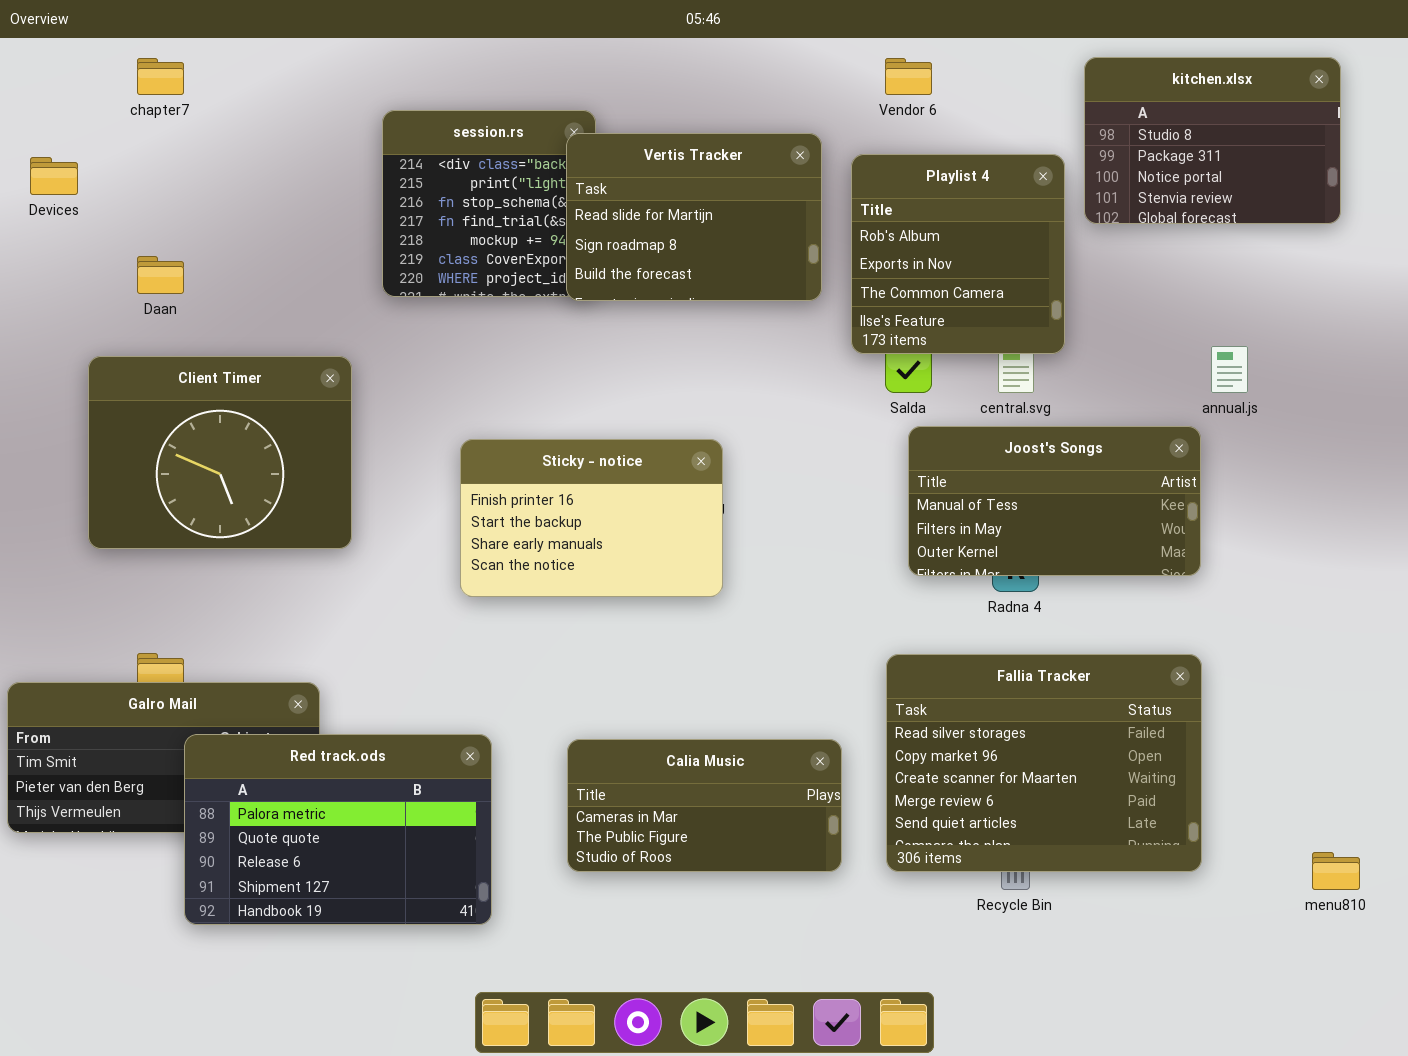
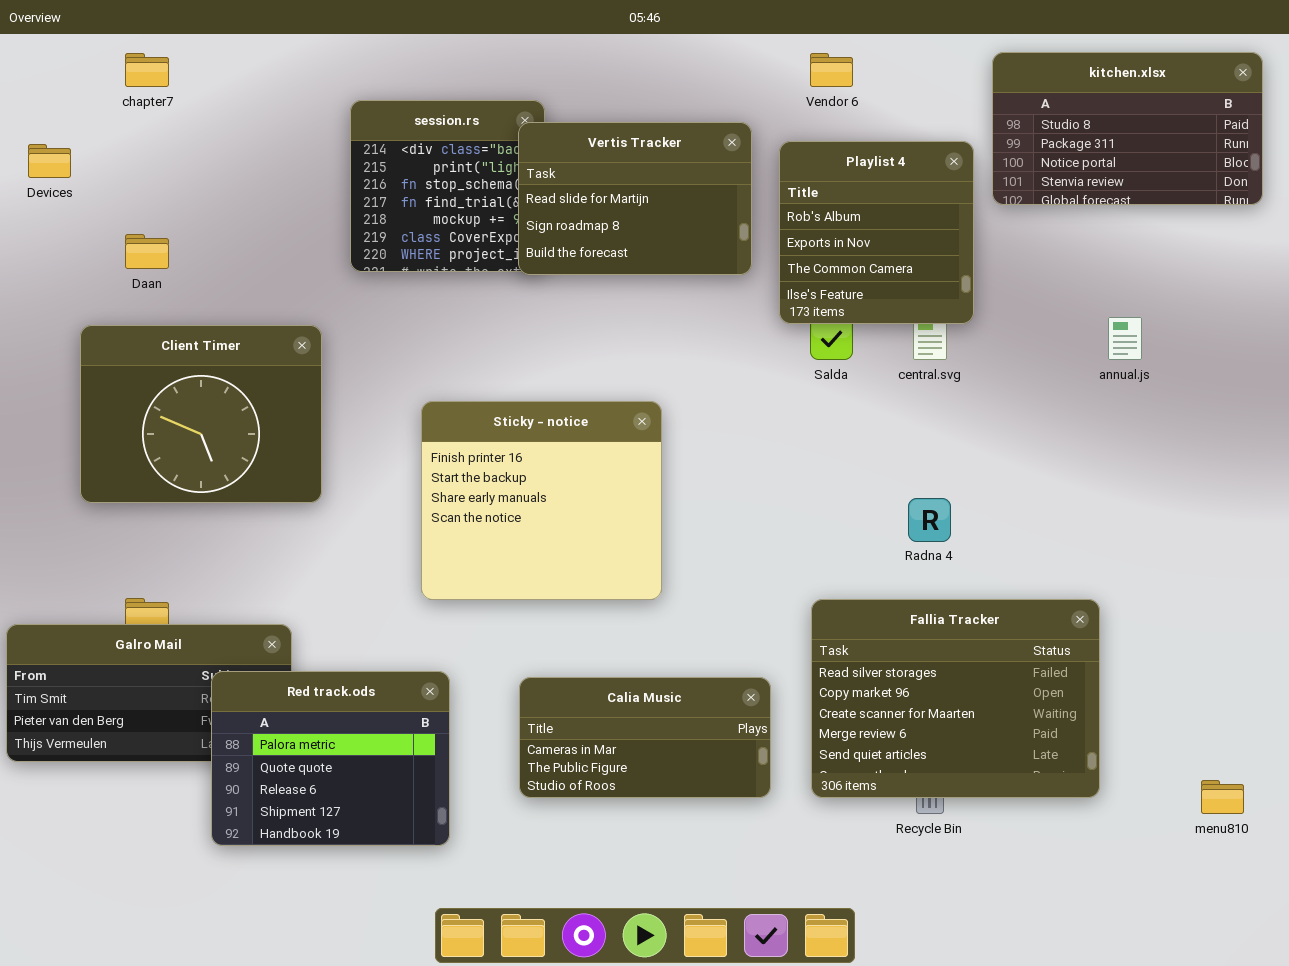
kitchen.xlsx: [1084,57,1341,224] -> [992,52,1263,205], resized
Joost's Songs: [908,426,1201,576] -> none, closed
Sticky - notice: [460,439,723,597] -> [421,401,662,600], resized
Red track.ods: [184,734,492,925] -> [211,671,450,846], resized

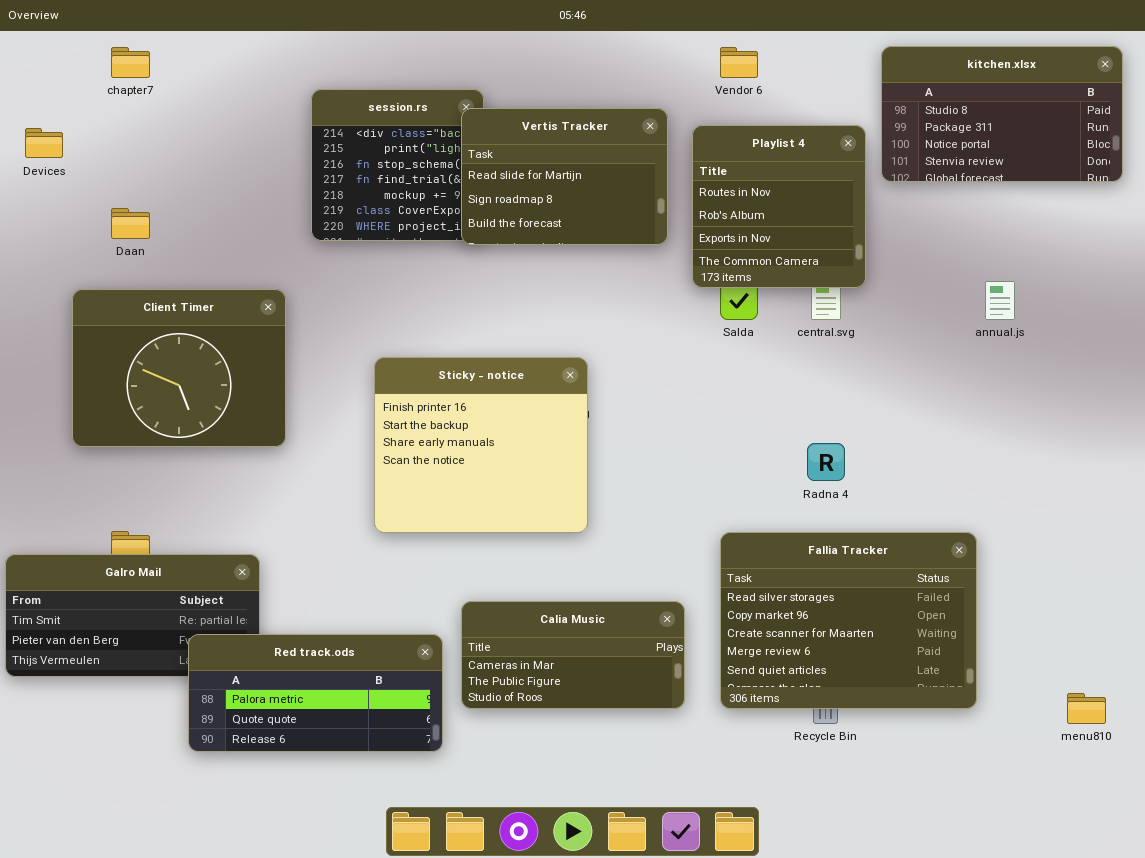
Playlist 4: [779,141,974,324] -> [692,125,866,288], scrolled up 1 row
Red track.ods: [211,671,450,846] -> [188,634,443,752], resized

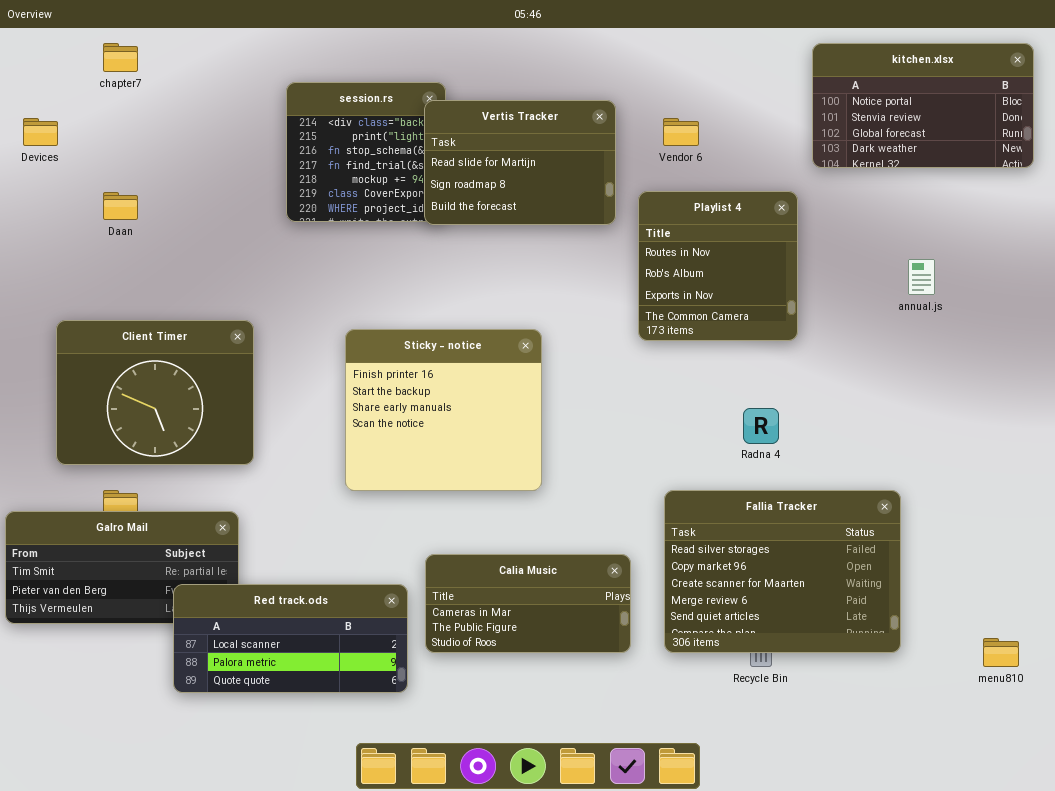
kitchen.xlsx: [881,46,1123,182] -> [812,43,1034,168], scrolled down 2 rows
Vendor 6: [720,47,758,78] -> [663,118,699,146], moved
Playlist 4: [692,125,866,288] -> [638,191,798,341], moved
Client Timer: [72,289,286,447] -> [56,320,254,465], moved
Red track.ods: [188,634,443,752] -> [173,584,408,693], scrolled up 1 row

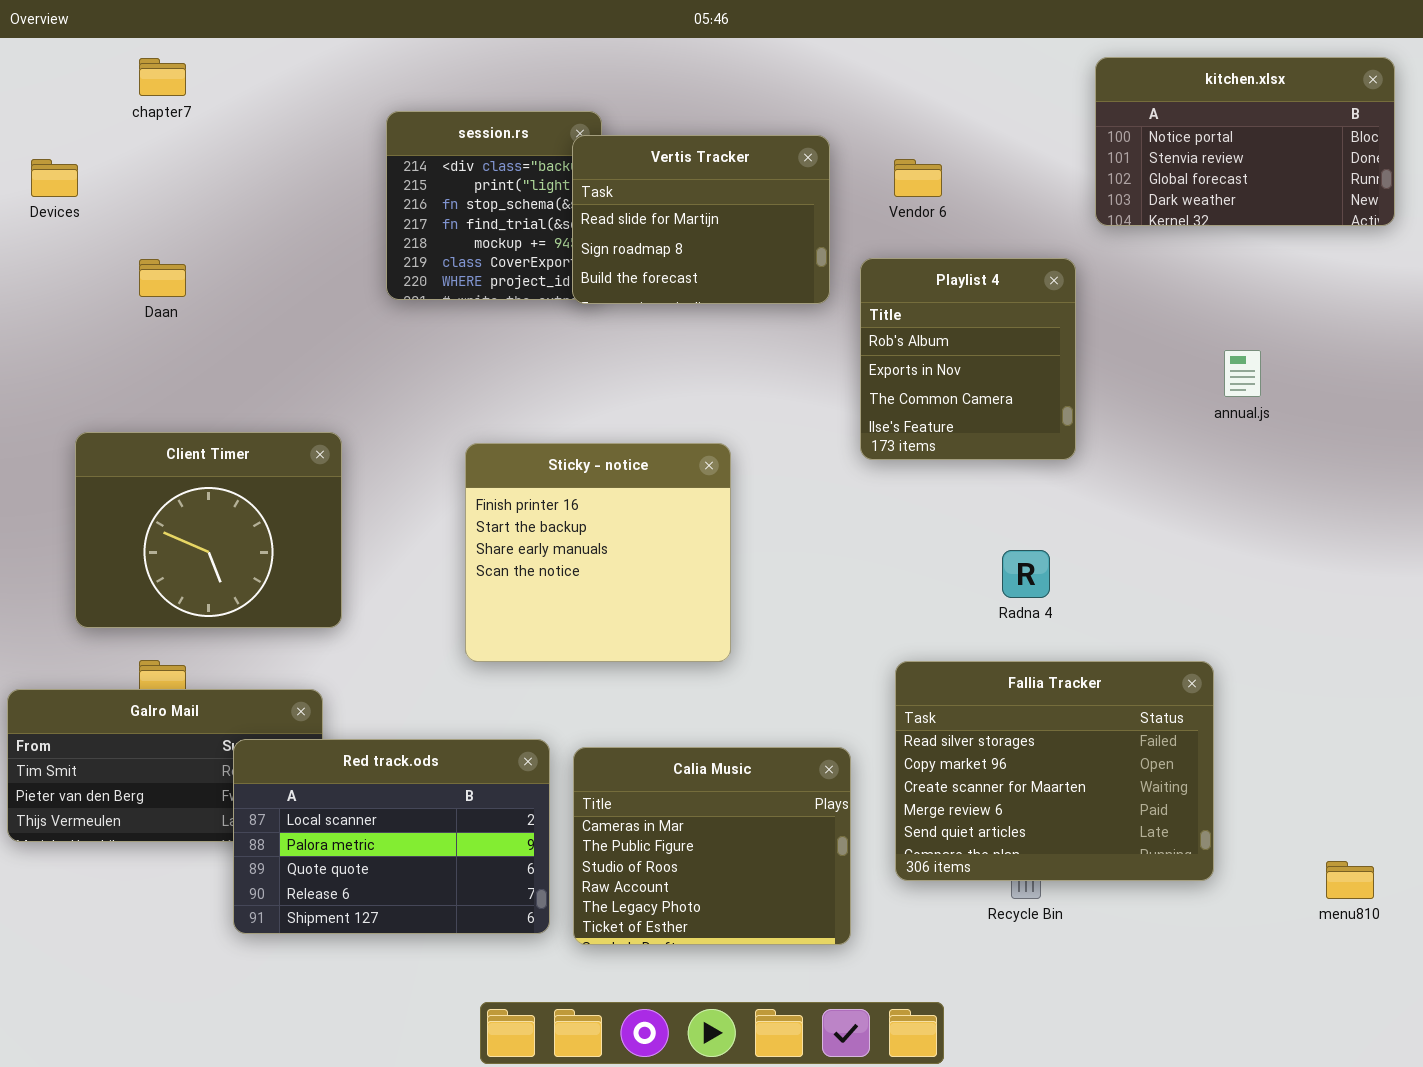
Playlist 4: [638,191,798,341] -> [860,258,1076,460], scrolled down 1 row
Calia Music: [425,554,631,653] -> [573,747,851,945], resized
Red track.ods: [173,584,408,693] -> [233,739,550,934], resized

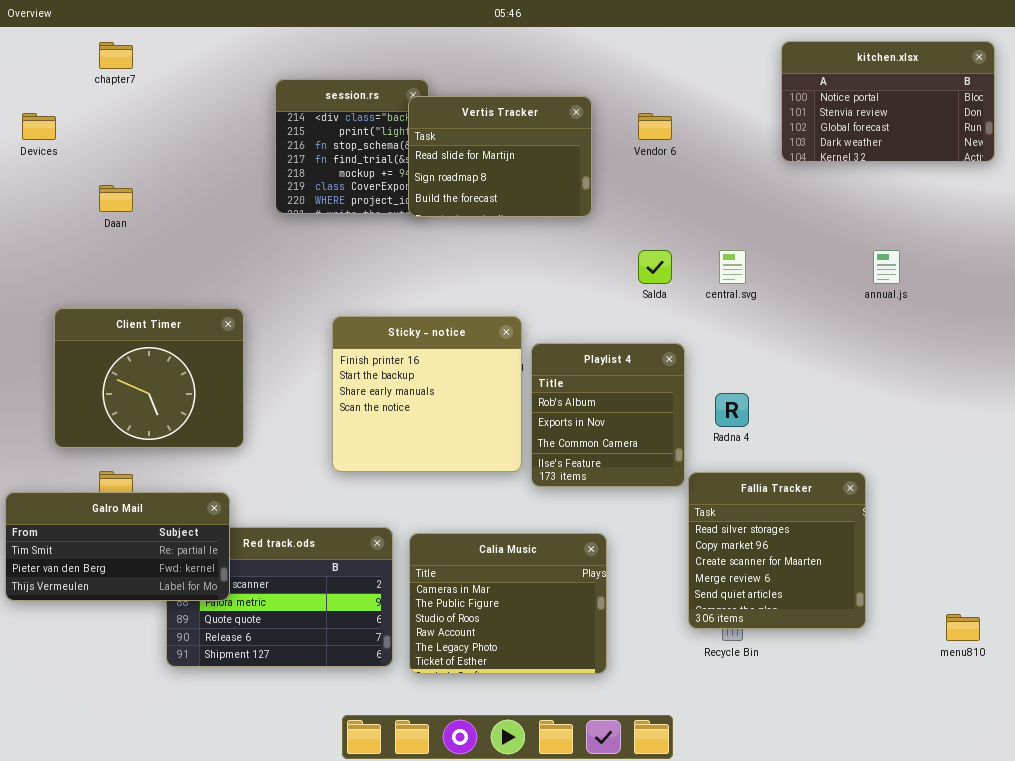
Playlist 4: [860,258,1076,460] -> [531,343,685,487], moved
Fallia Tracker: [895,661,1214,881] -> [688,472,866,629], resized
Galro Mail: [7,689,323,842] -> [5,492,230,601], raised

